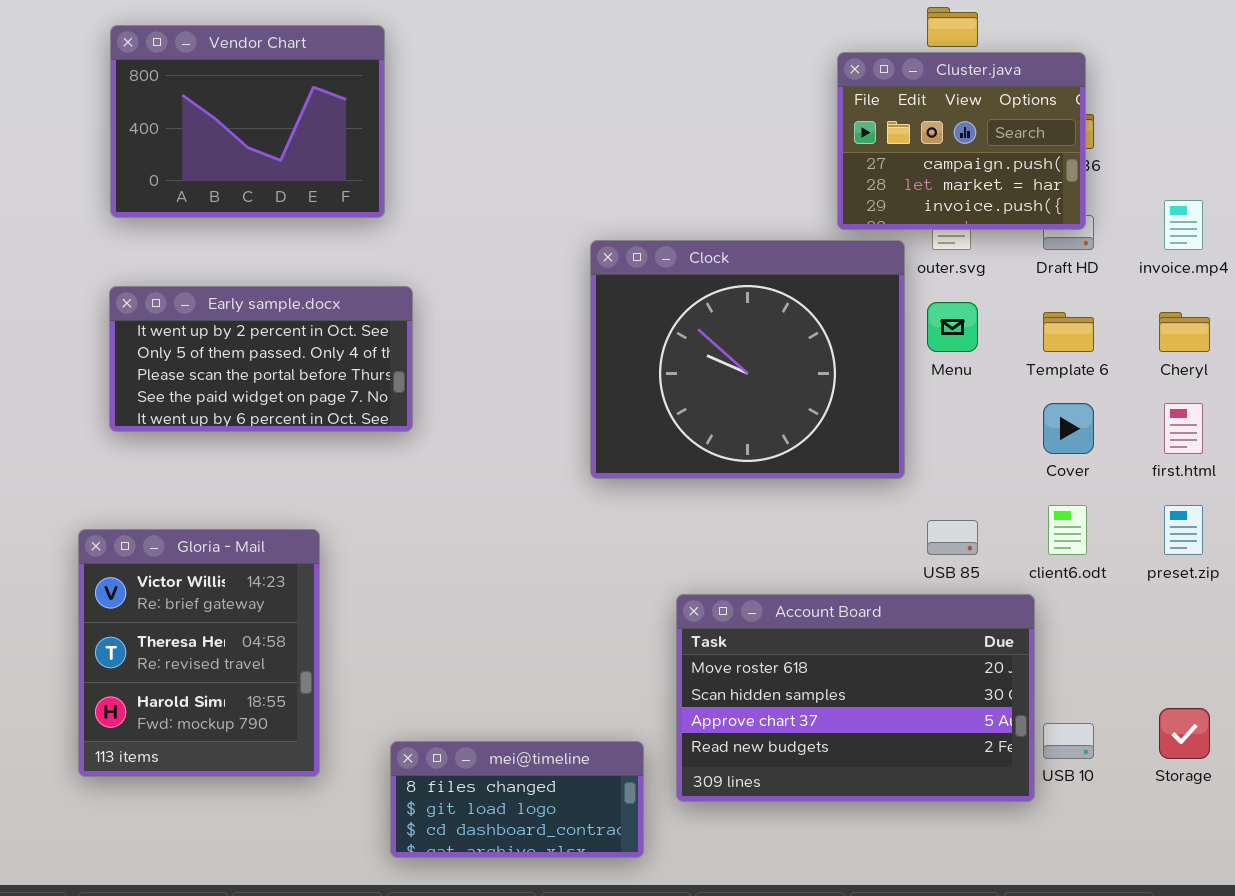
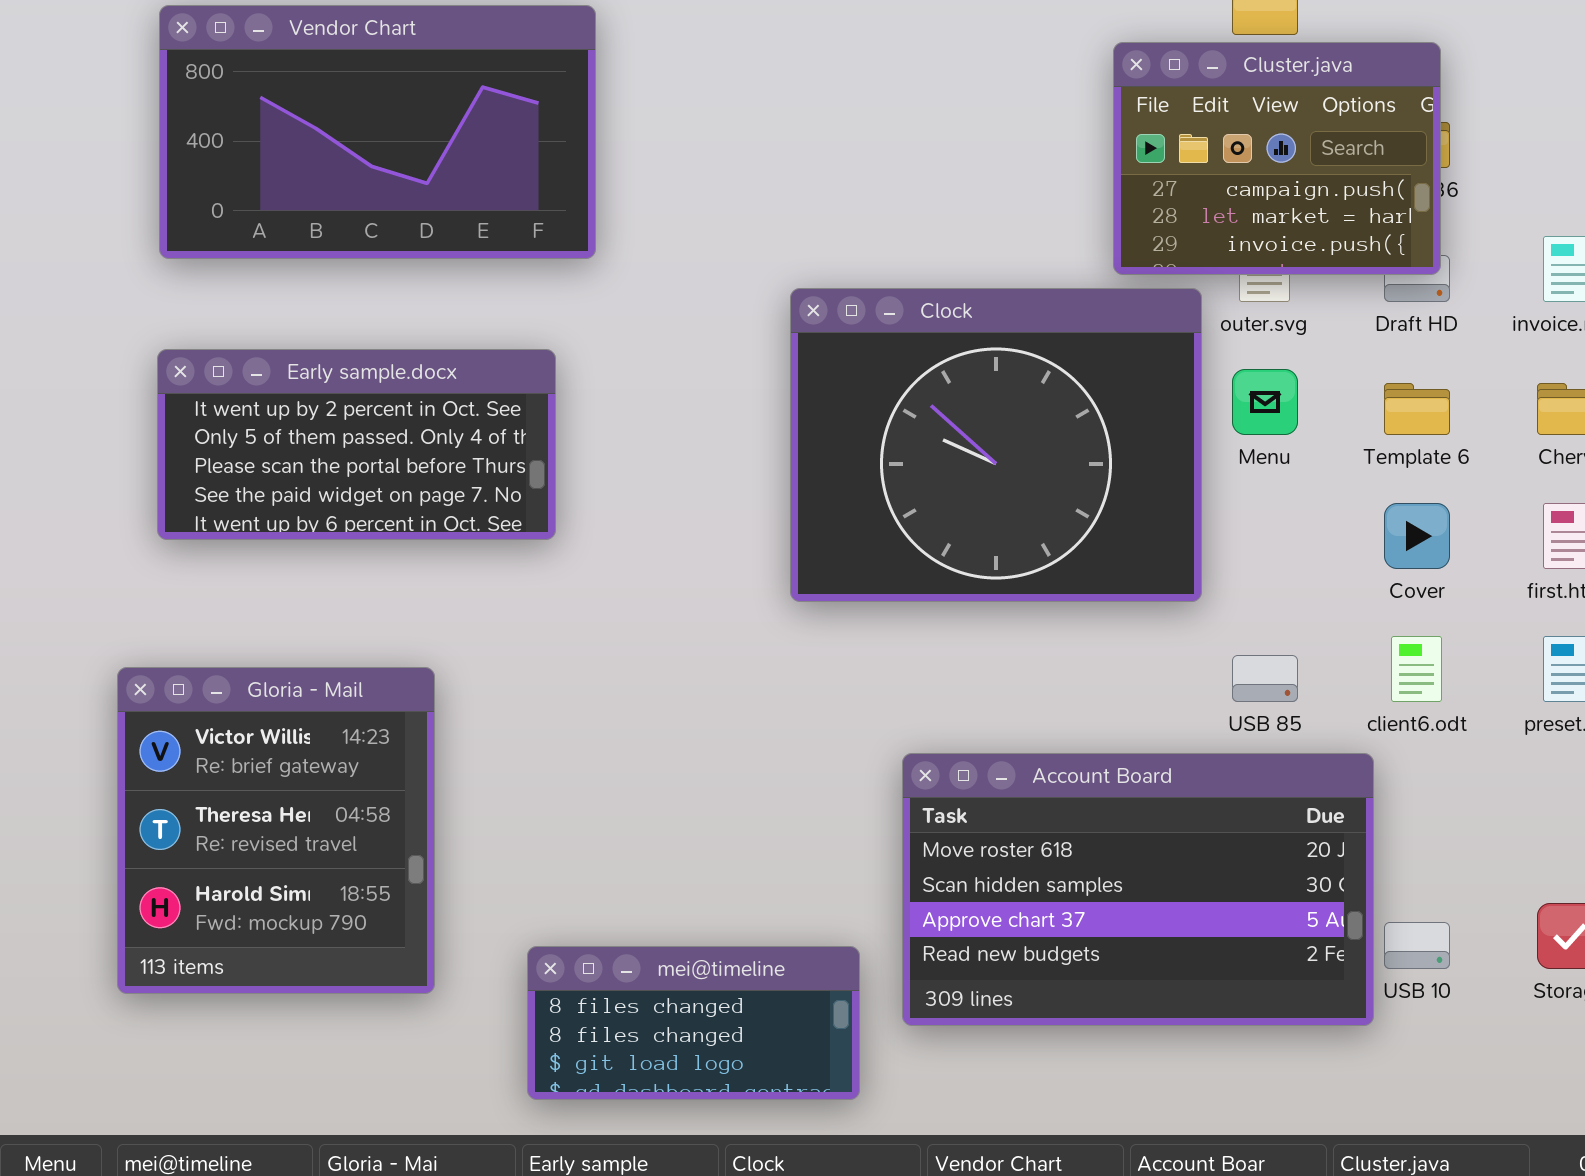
Vendor Chart: [110,25,385,218] -> [159,5,596,259], resized
mei@timeline: [390,741,644,858] -> [527,946,860,1100], scrolled up 1 row

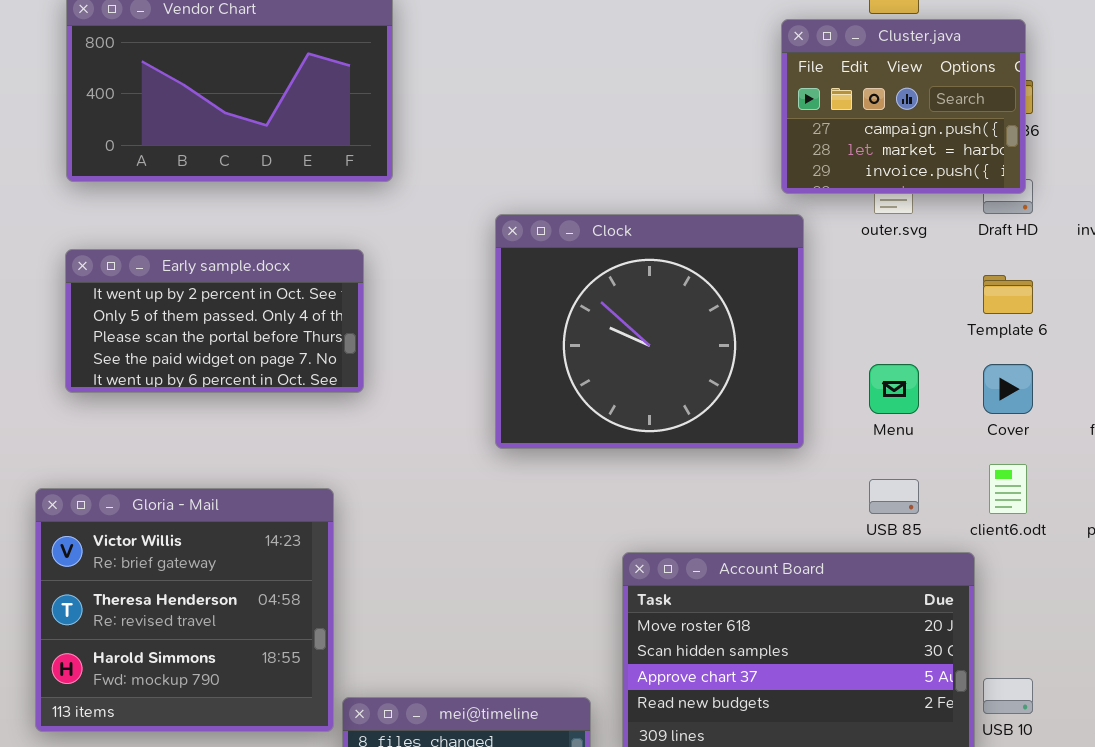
Clock: [790,288,1202,602] -> [495,214,804,449], moved
Menu: [1232,369,1298,435] -> [869,364,919,414], moved
Gloria - Mail: [117,667,435,994] -> [35,488,334,732], resized

